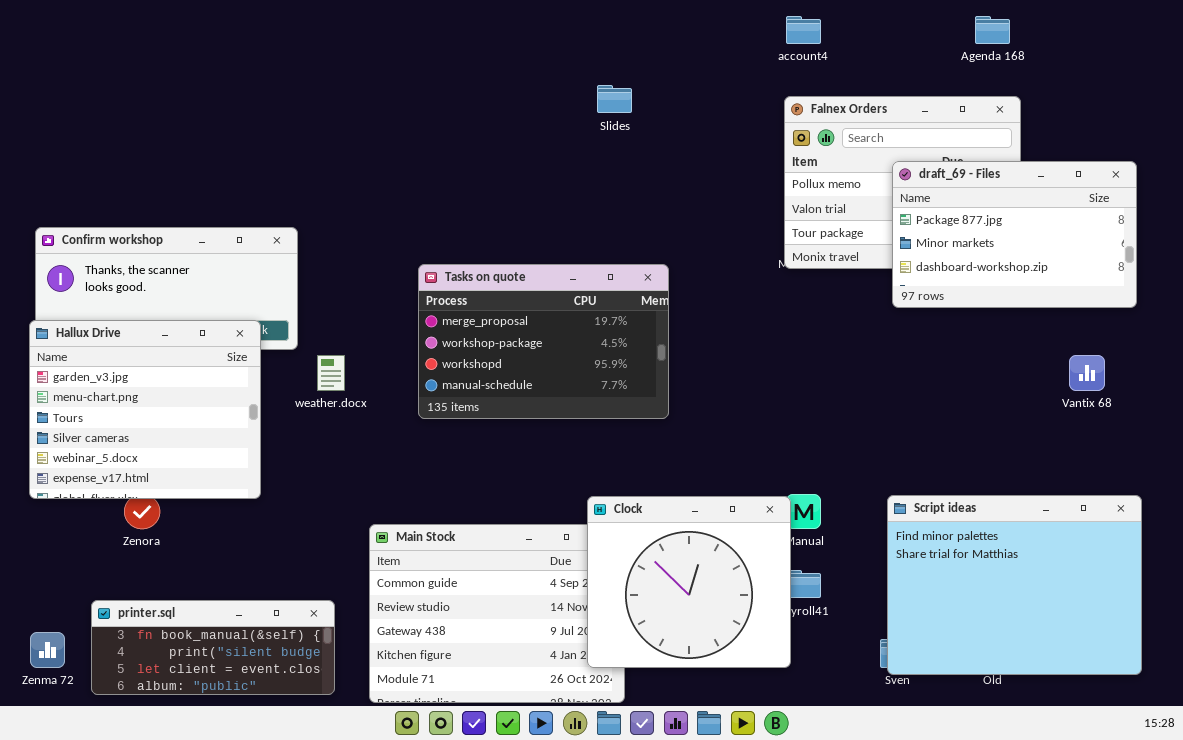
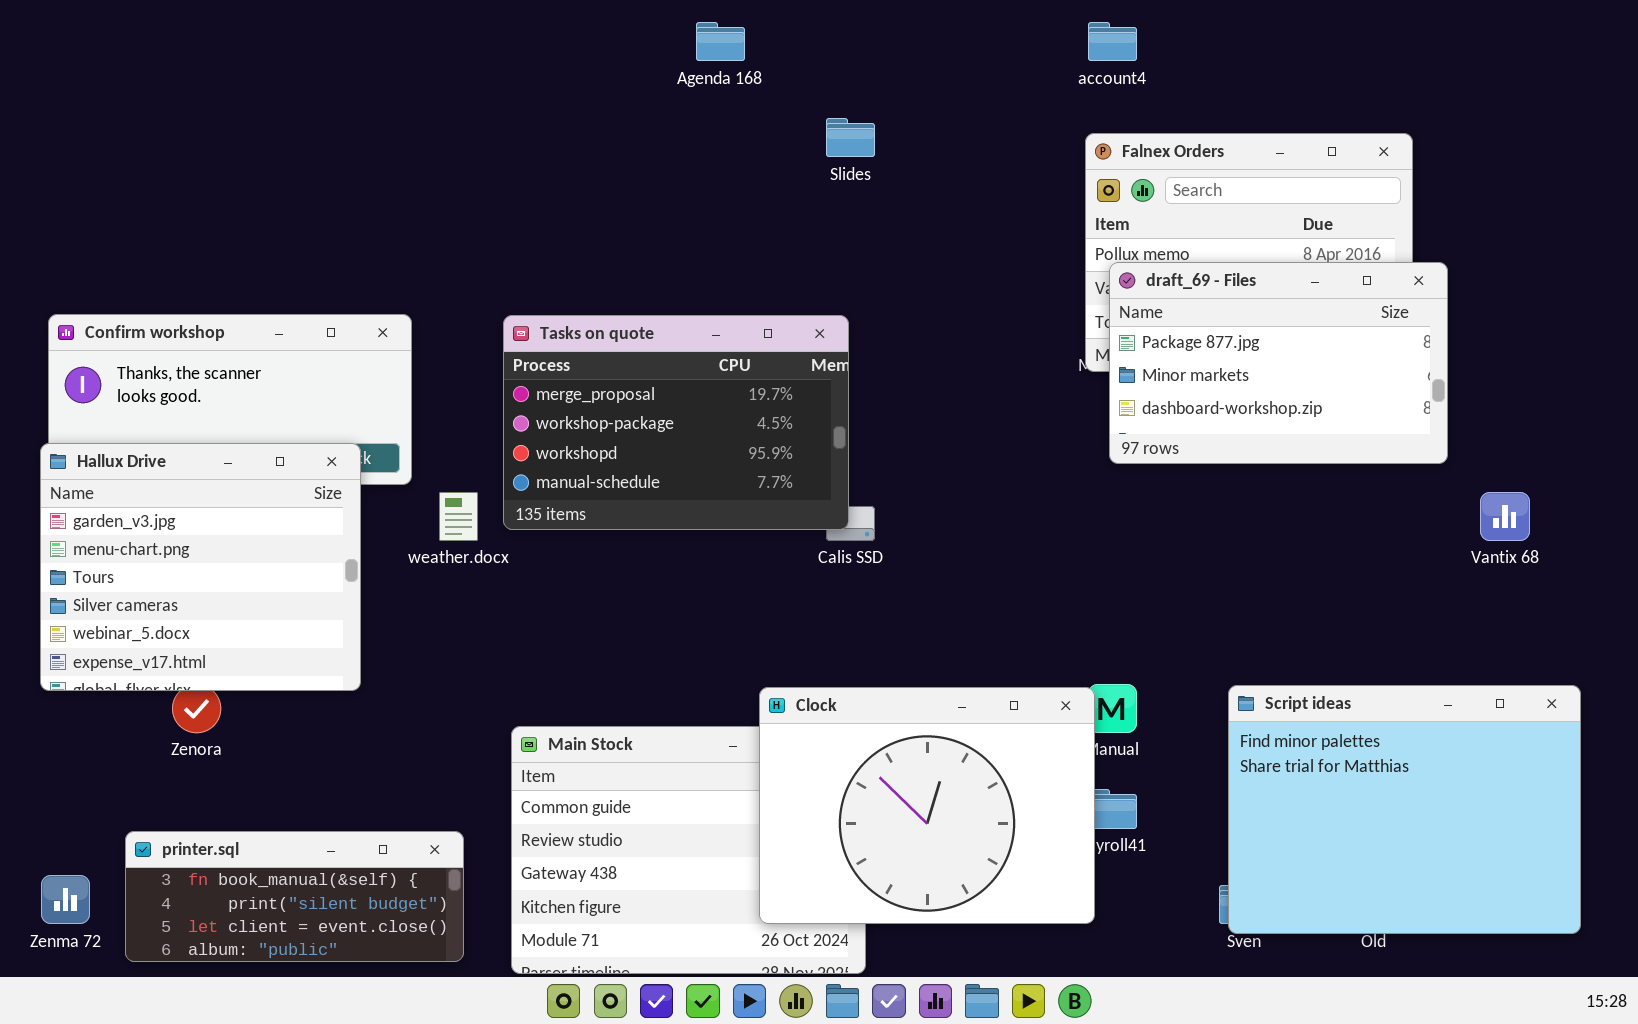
Agenda 168: [975,16,1010,44] -> [696,22,745,61], moved
draft_69 - Files: [892,161,1137,308] -> [1109,262,1448,464], moved
Tasks on quote: [418,264,669,419] -> [503,315,849,530], moved
Clock: [587,496,791,668] -> [759,687,1095,924], resized

